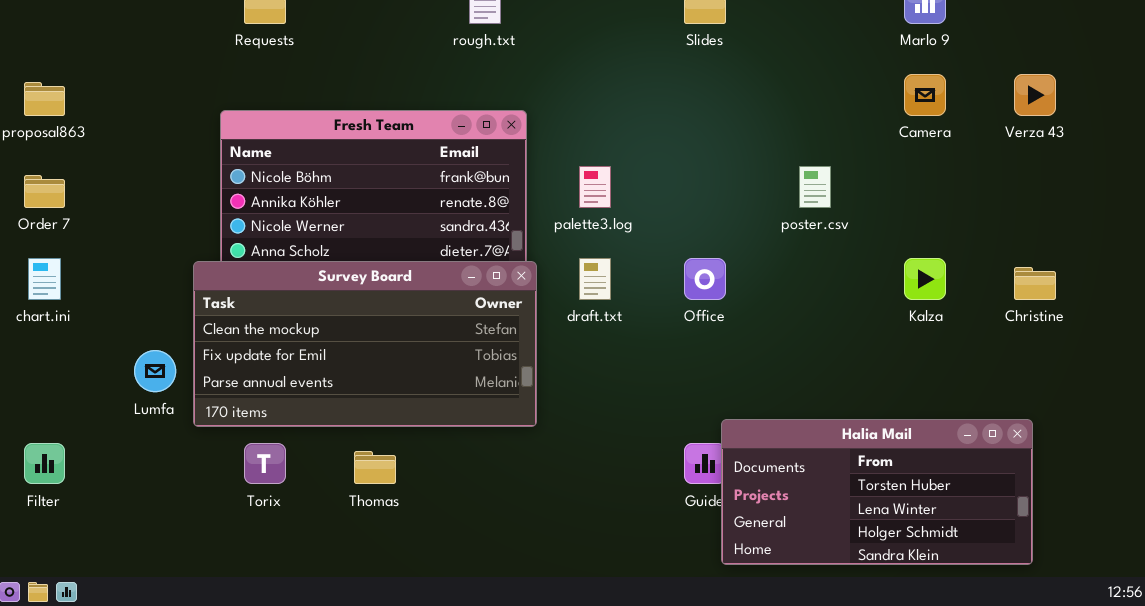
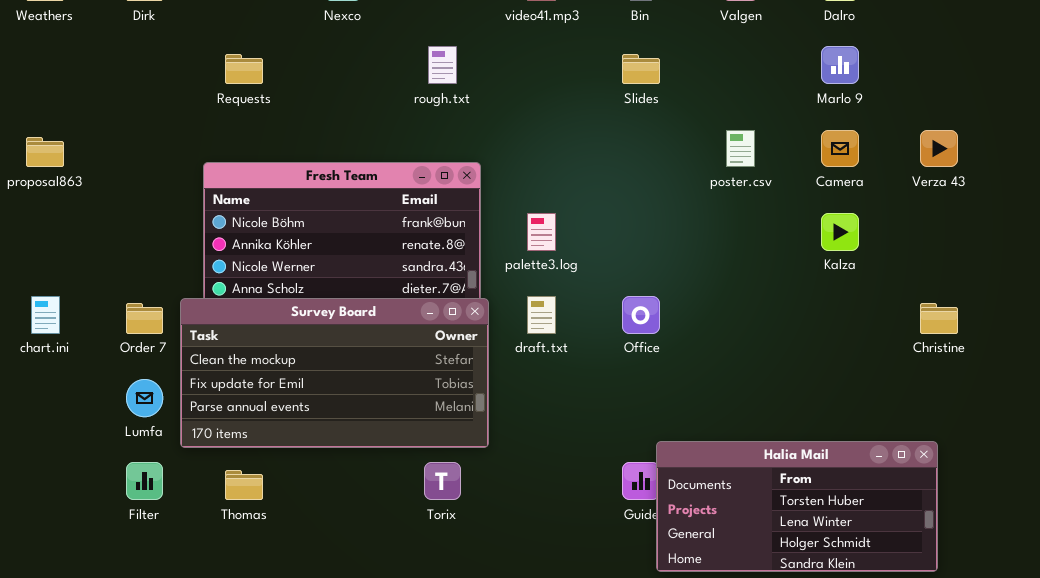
poster.csv: [799,166,831,208] -> [726,130,755,167], moved
Order 7: [24,175,65,208] -> [126,303,163,334], moved
Kalza: [904,258,946,300] -> [821,213,859,251], moved
Filter: [24,443,65,484] -> [126,462,163,500], moved
Torix: [244,443,286,484] -> [424,462,461,500], moved
Thomas: [354,451,396,484] -> [225,470,263,500], moved

